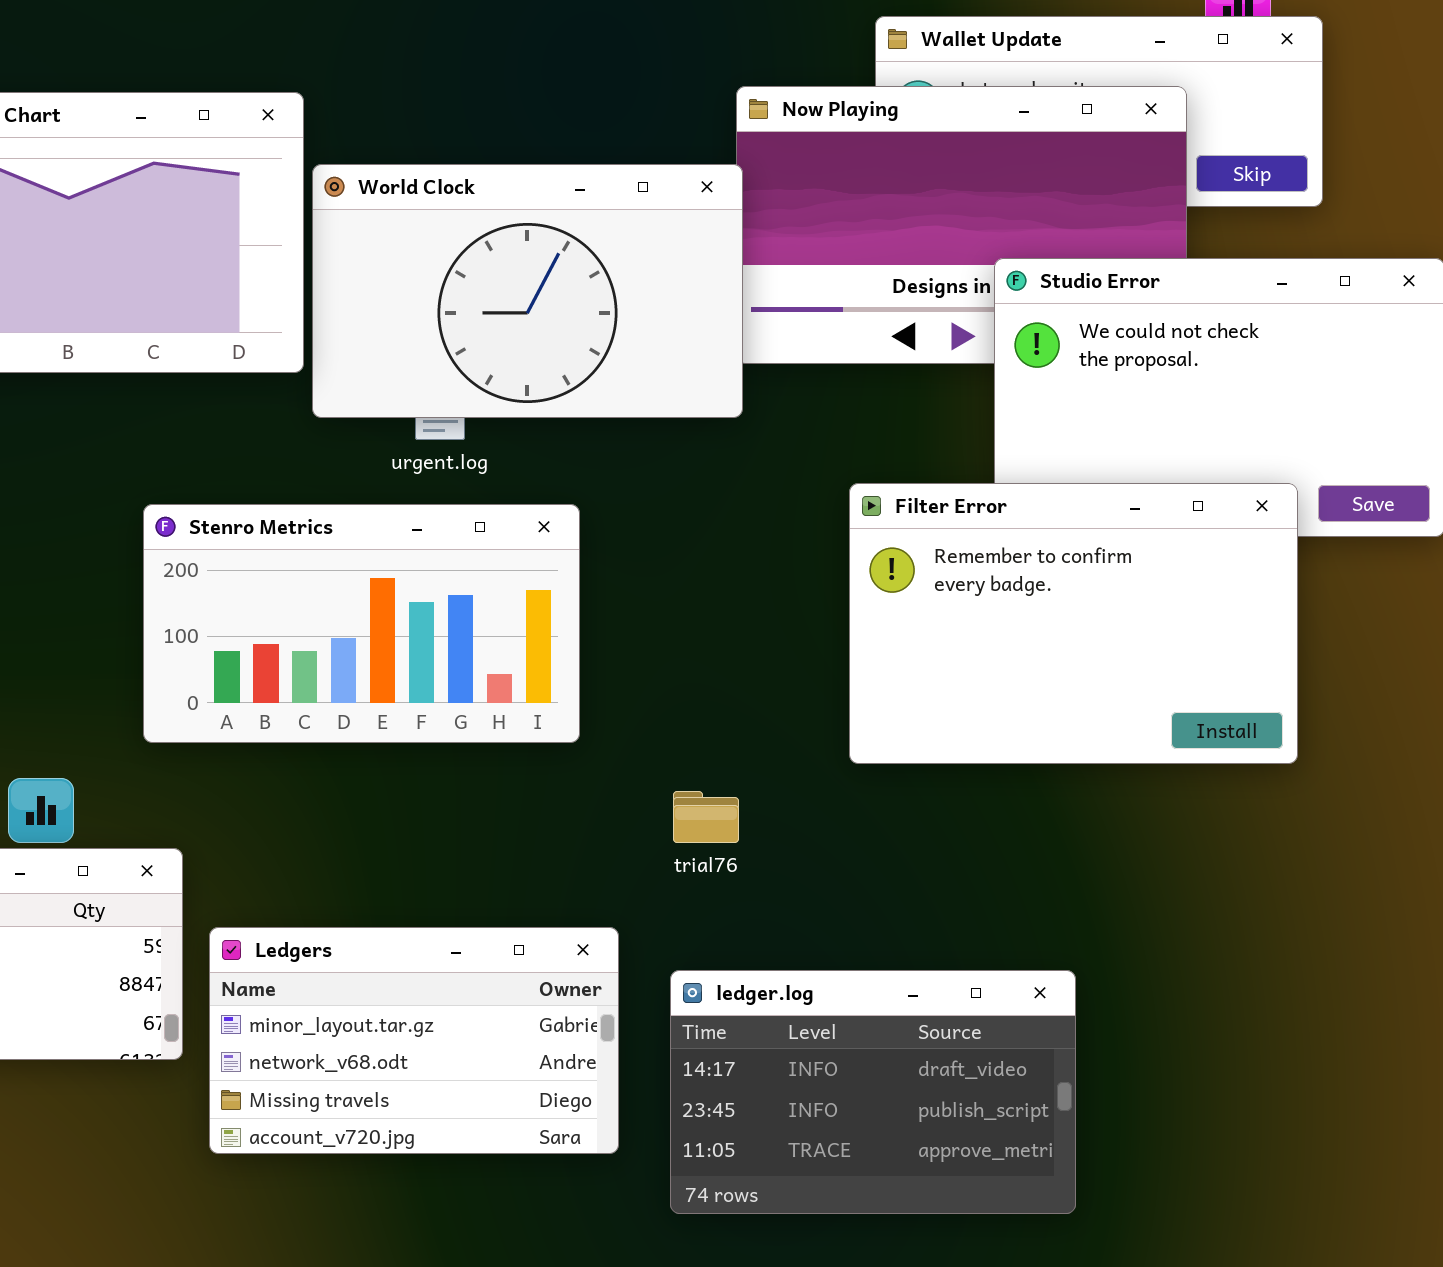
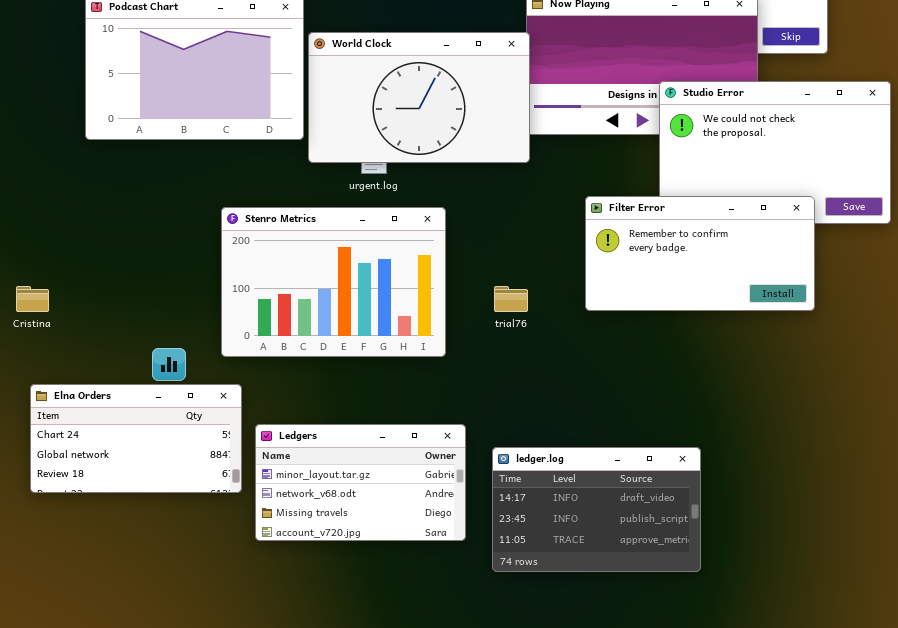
Filter Error: [849,483,1298,764] -> [585,196,815,311], resized
Stenro Metrics: [143,504,580,743] -> [221,207,446,357], resized
trial76: [673,791,739,843] -> [494,286,528,312], moved

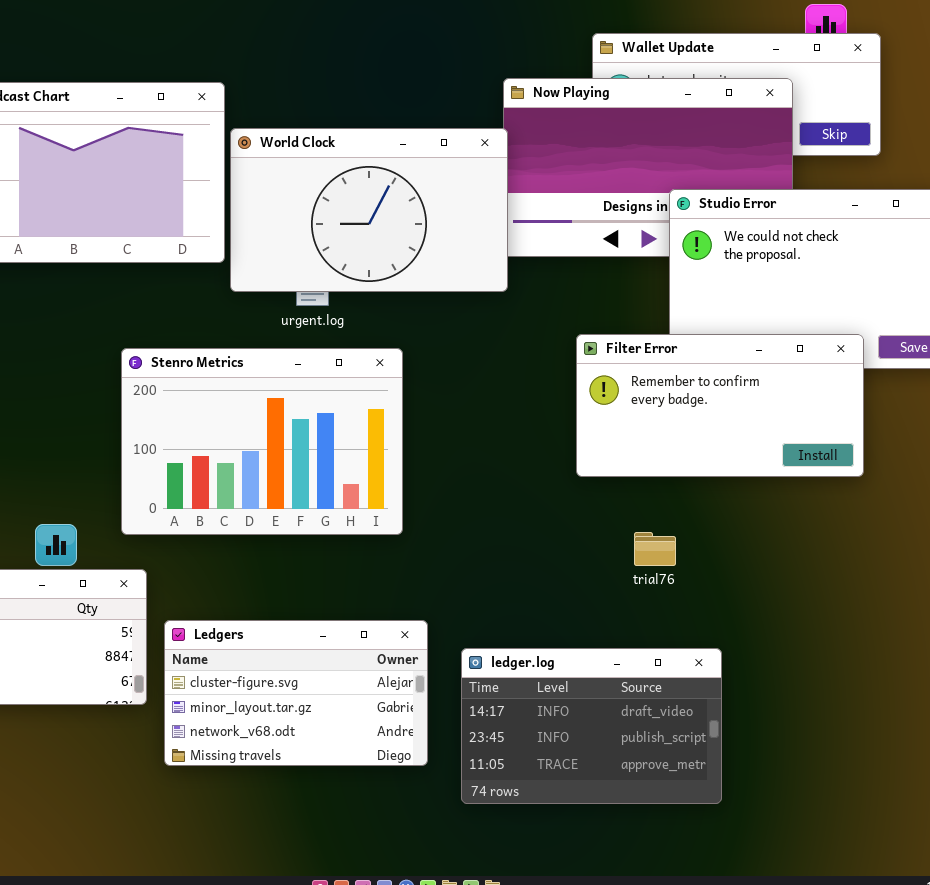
trial76: [494,286,528,312] -> [634,532,676,566], moved
Ledgers: [255,424,466,541] -> [164,620,428,766], scrolled up 1 row

